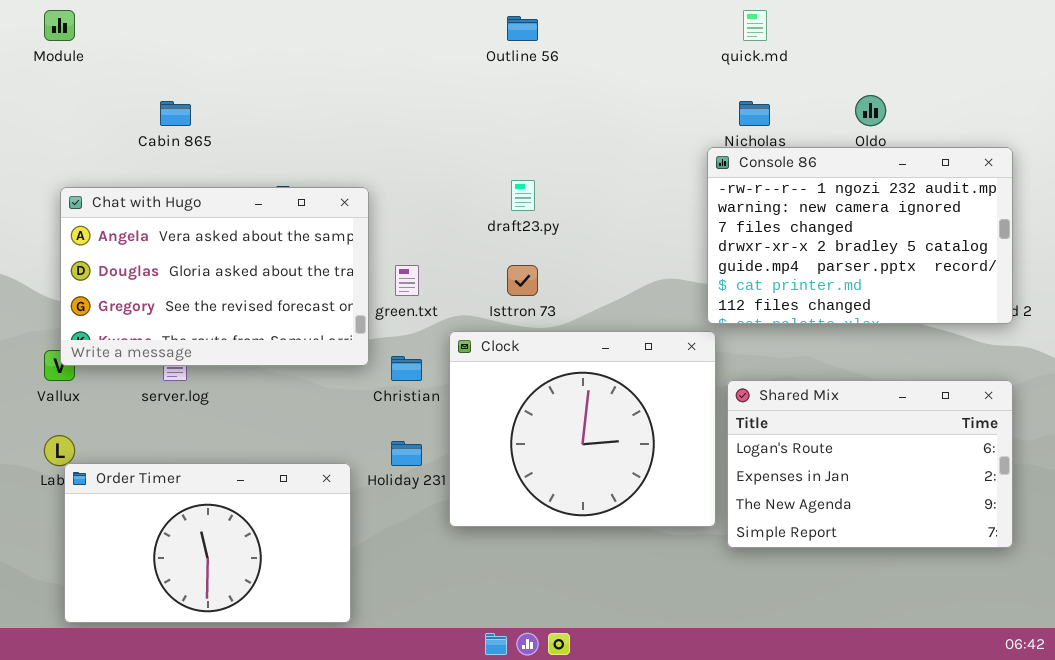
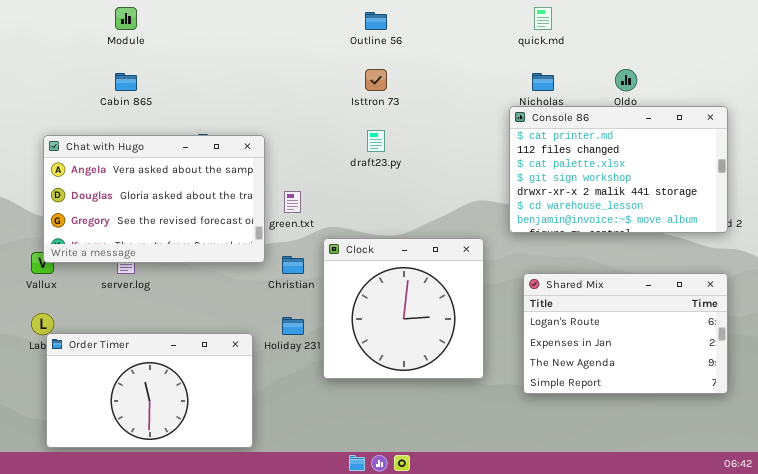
Module: [44,10,75,41] -> [115,7,137,30], moved
Console 86: [707,147,1013,324] -> [509,106,728,233], scrolled down 5 rows
Isttron 73: [507,265,538,296] -> [365,69,387,91], moved
Clock: [449,331,716,527] -> [323,238,484,379], resized

